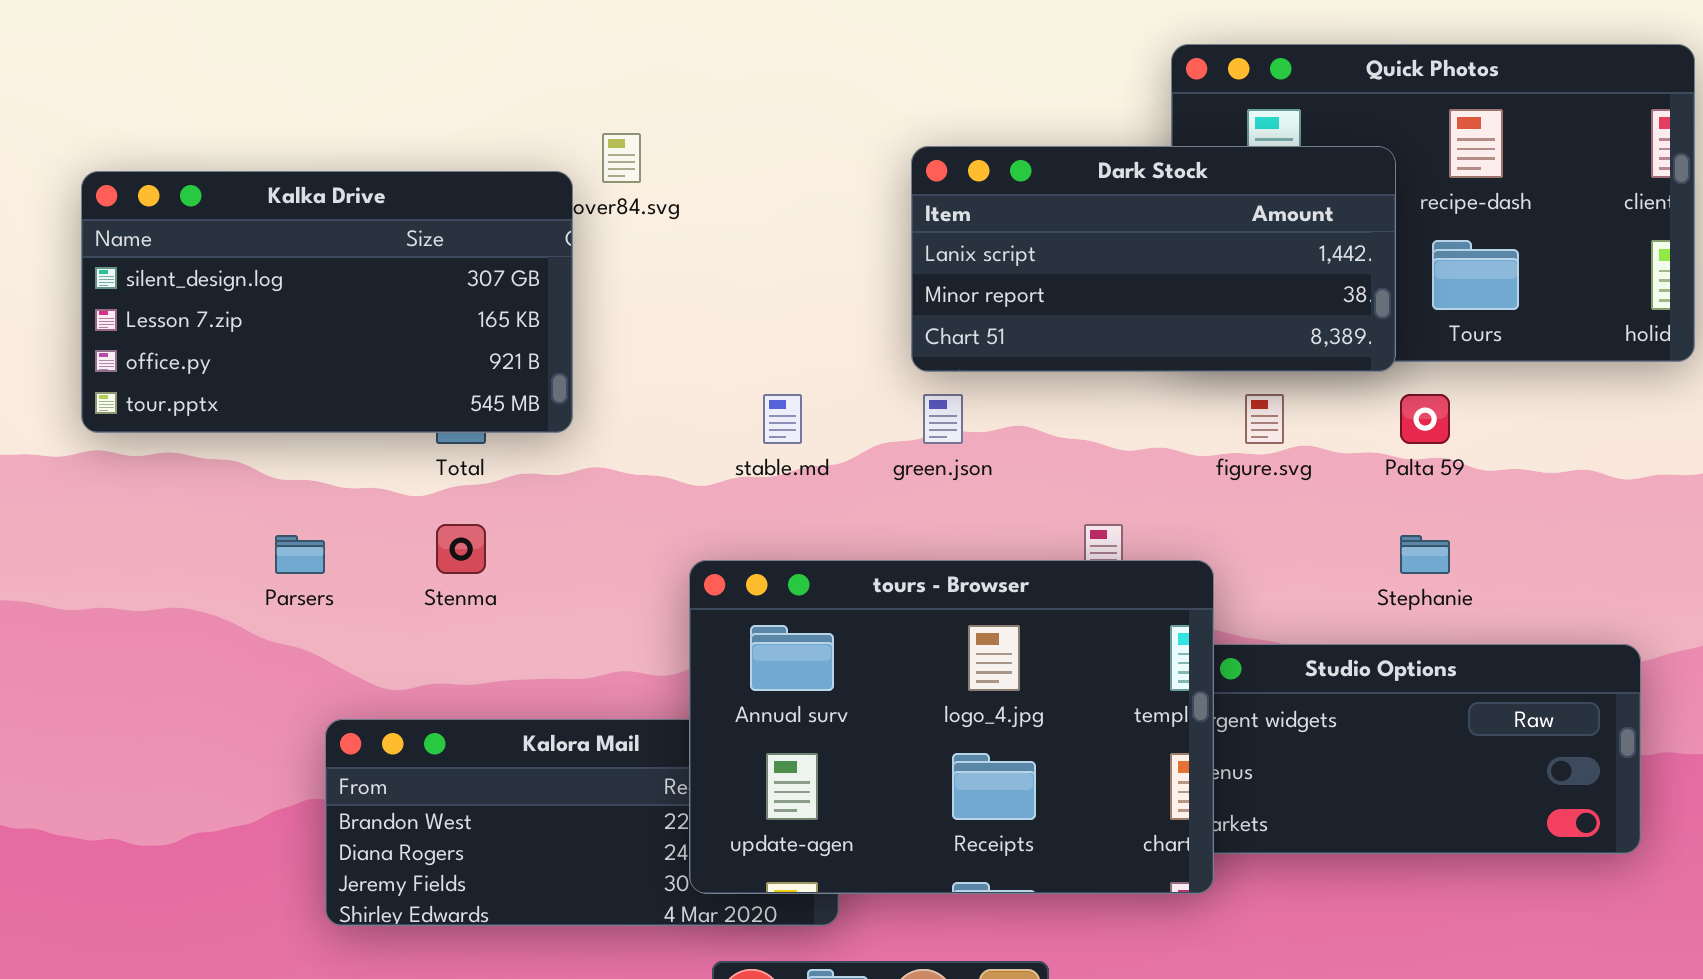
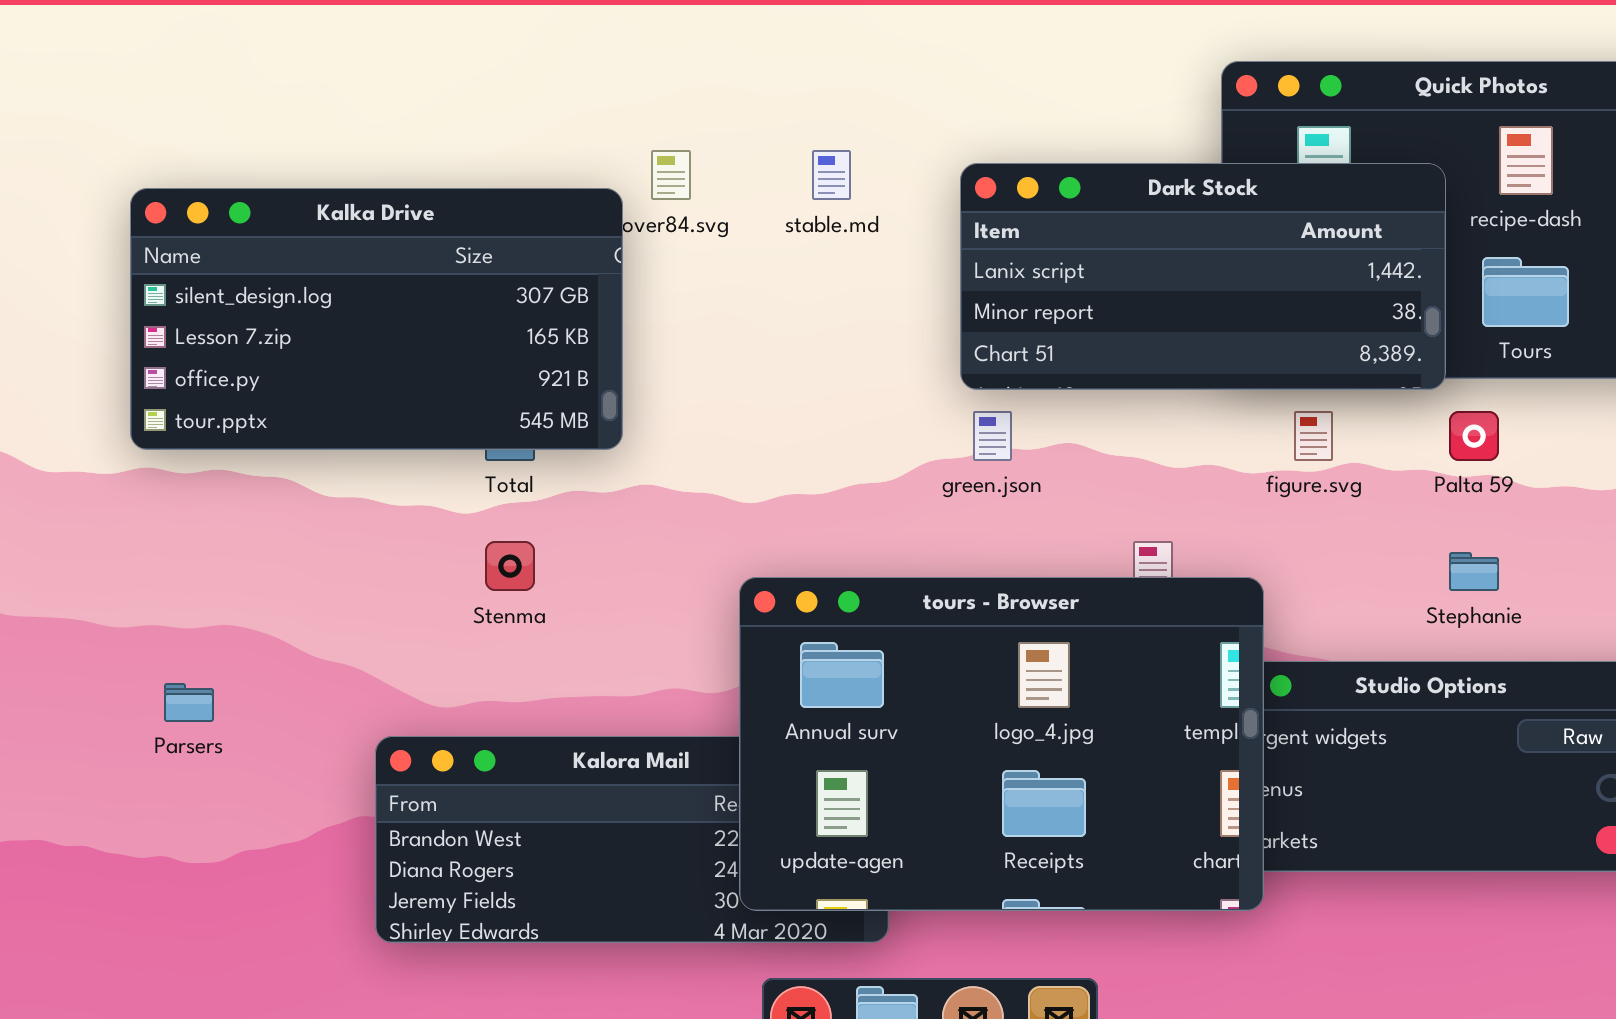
stable.md: [763,394,802,444] -> [812,150,851,200], moved
Parsers: [275,535,325,574] -> [164,683,214,722], moved

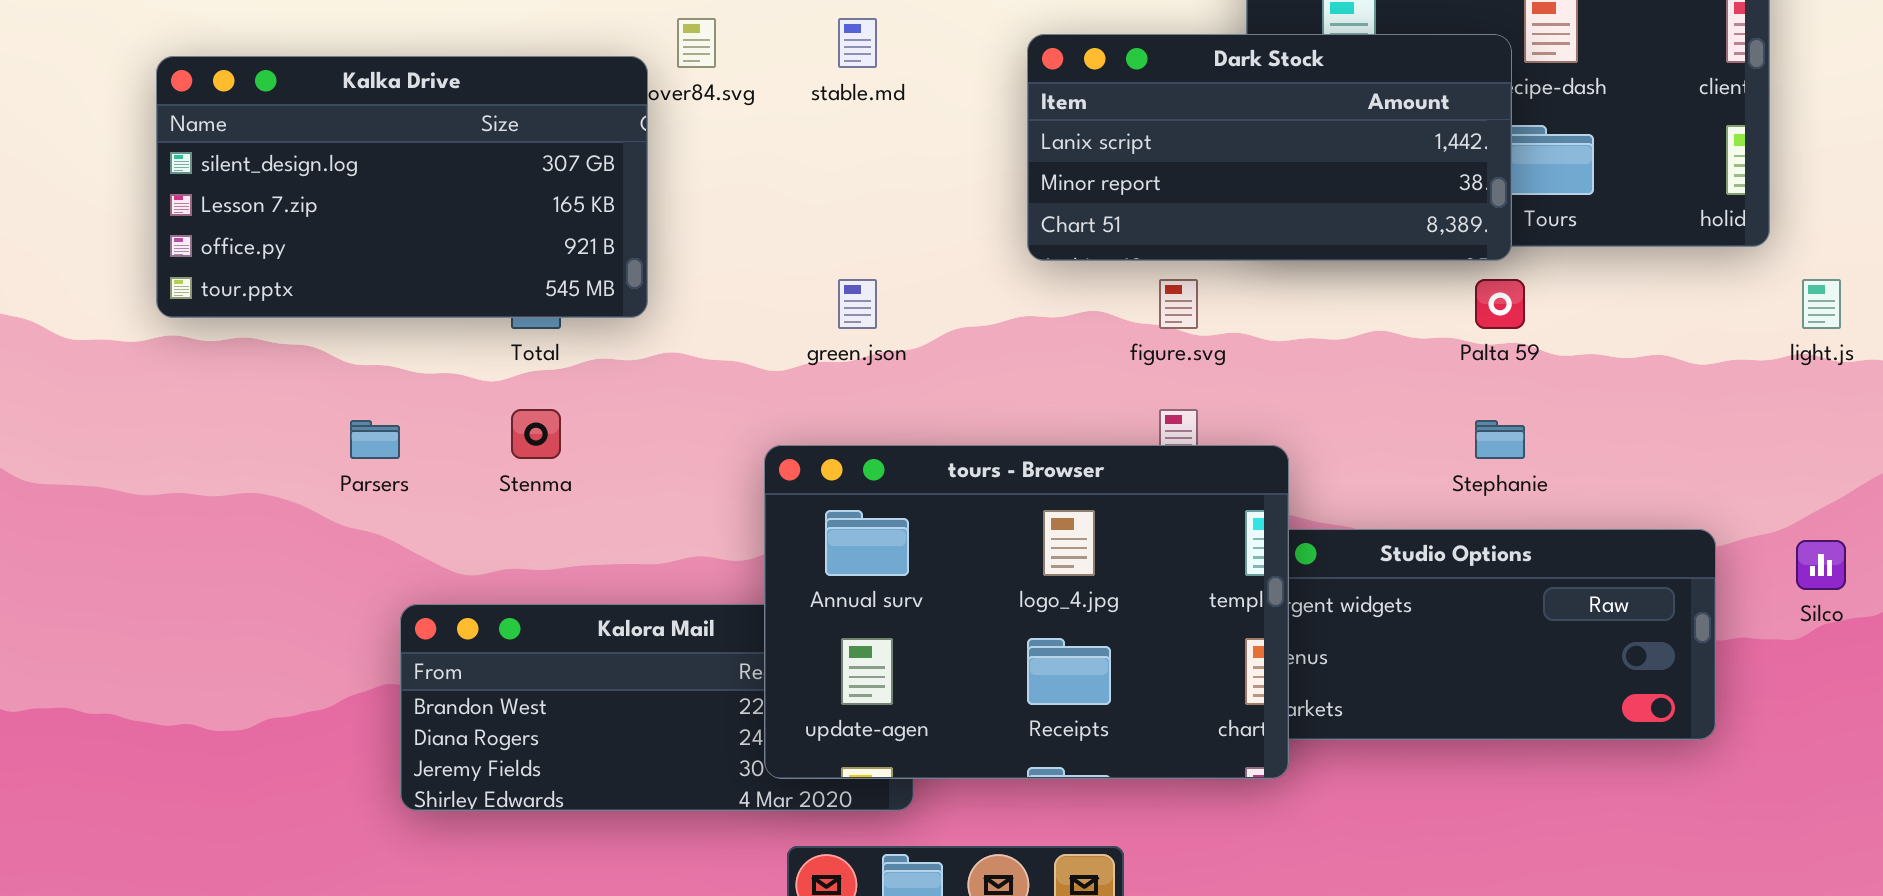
Dark Stock: [960,163,1446,390] -> [1027,34,1512,261], moved
green.json: [973,411,1012,461] -> [838,279,877,329], moved
figure.svg: [1294,411,1333,461] -> [1159,279,1198,329], moved
Parsers: [164,683,214,722] -> [350,420,400,459], moved

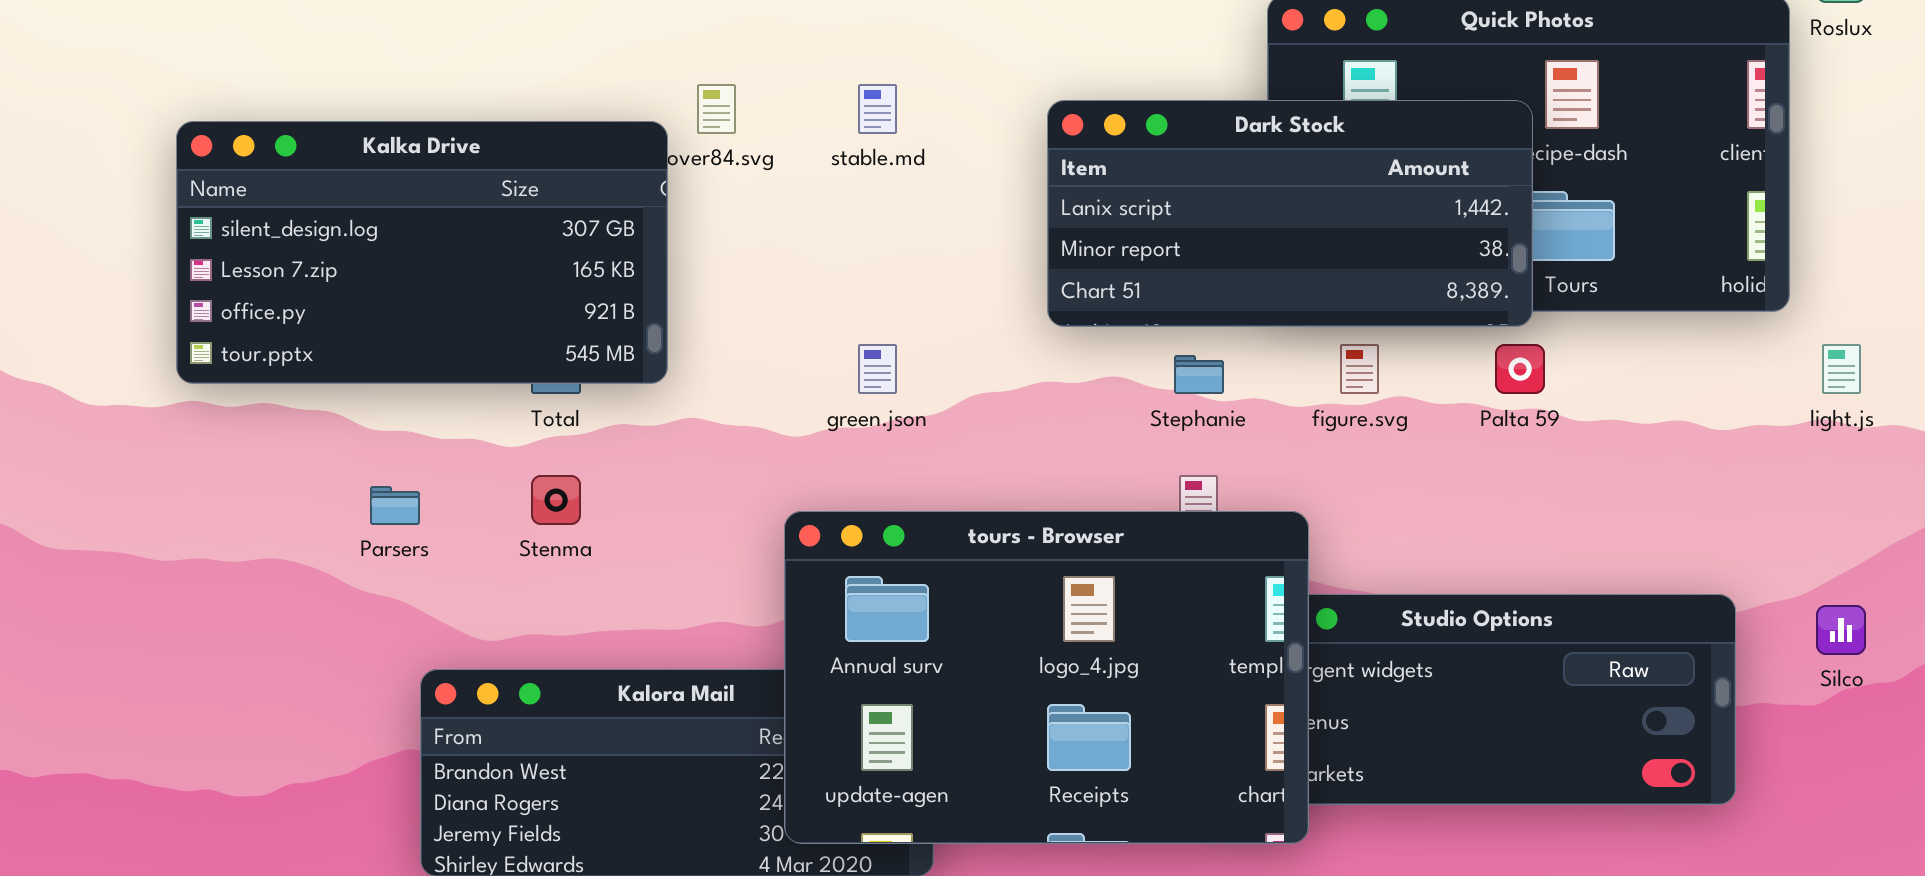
figure.svg: [1159,279,1198,329] -> [1340,344,1379,394], moved
Stephanie: [1475,420,1525,459] -> [1174,355,1224,394], moved

